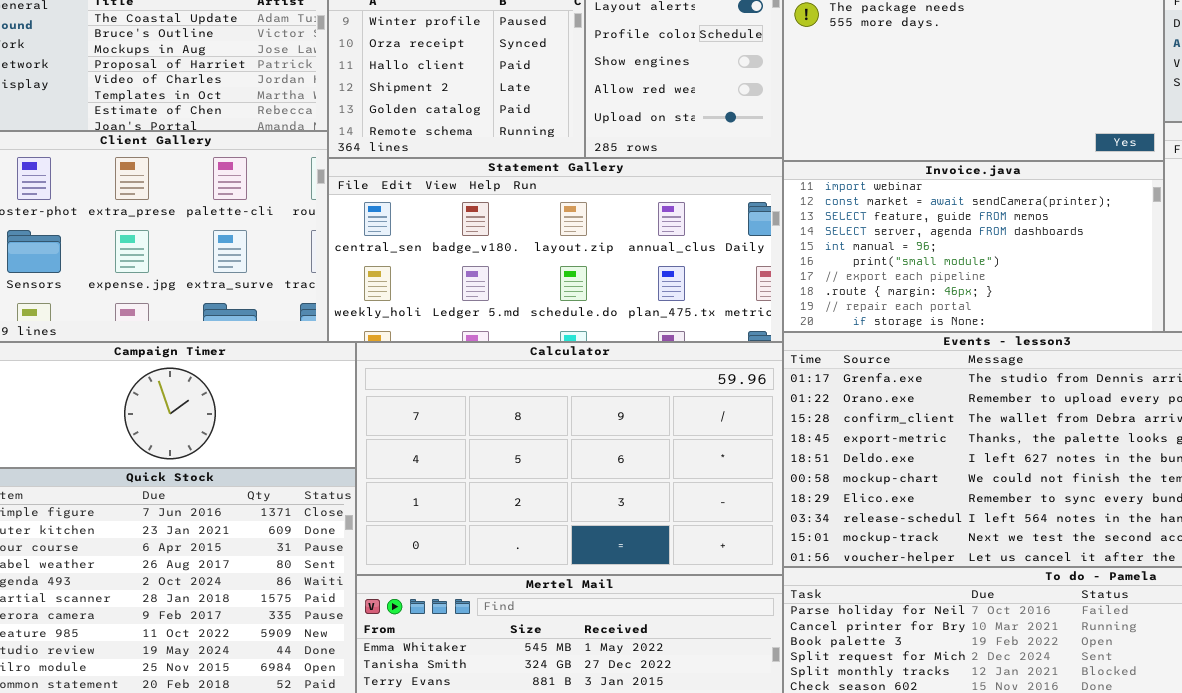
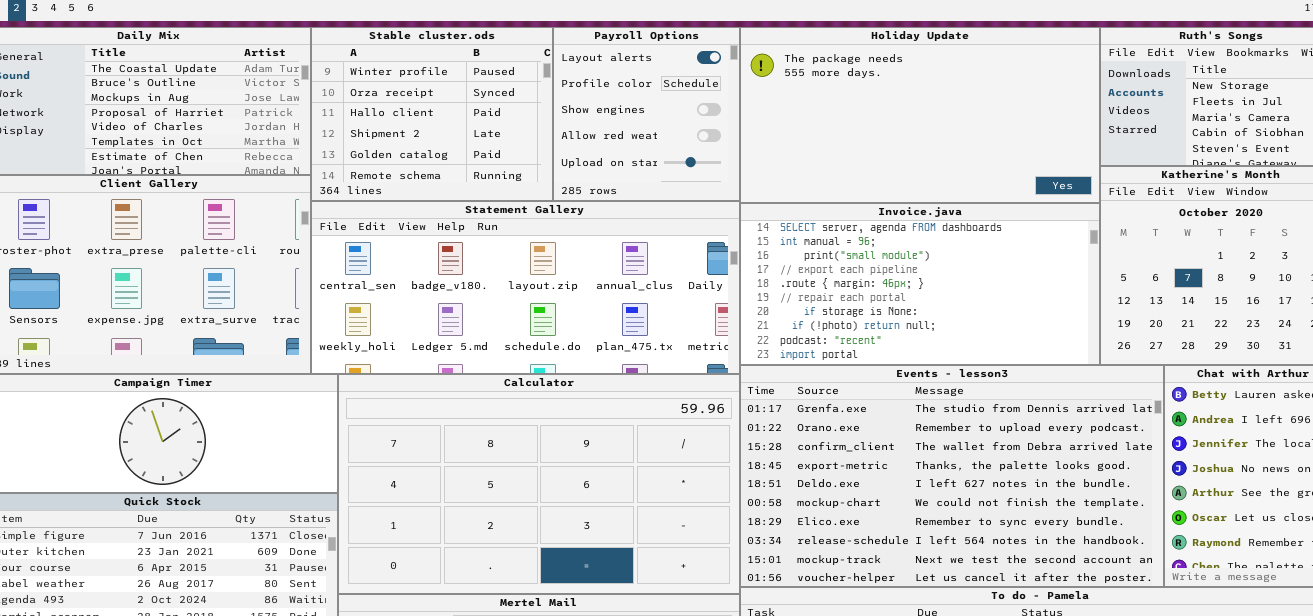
Invoice.java: [783,161,1164,332] -> [740,203,1100,365], scrolled down 3 rows

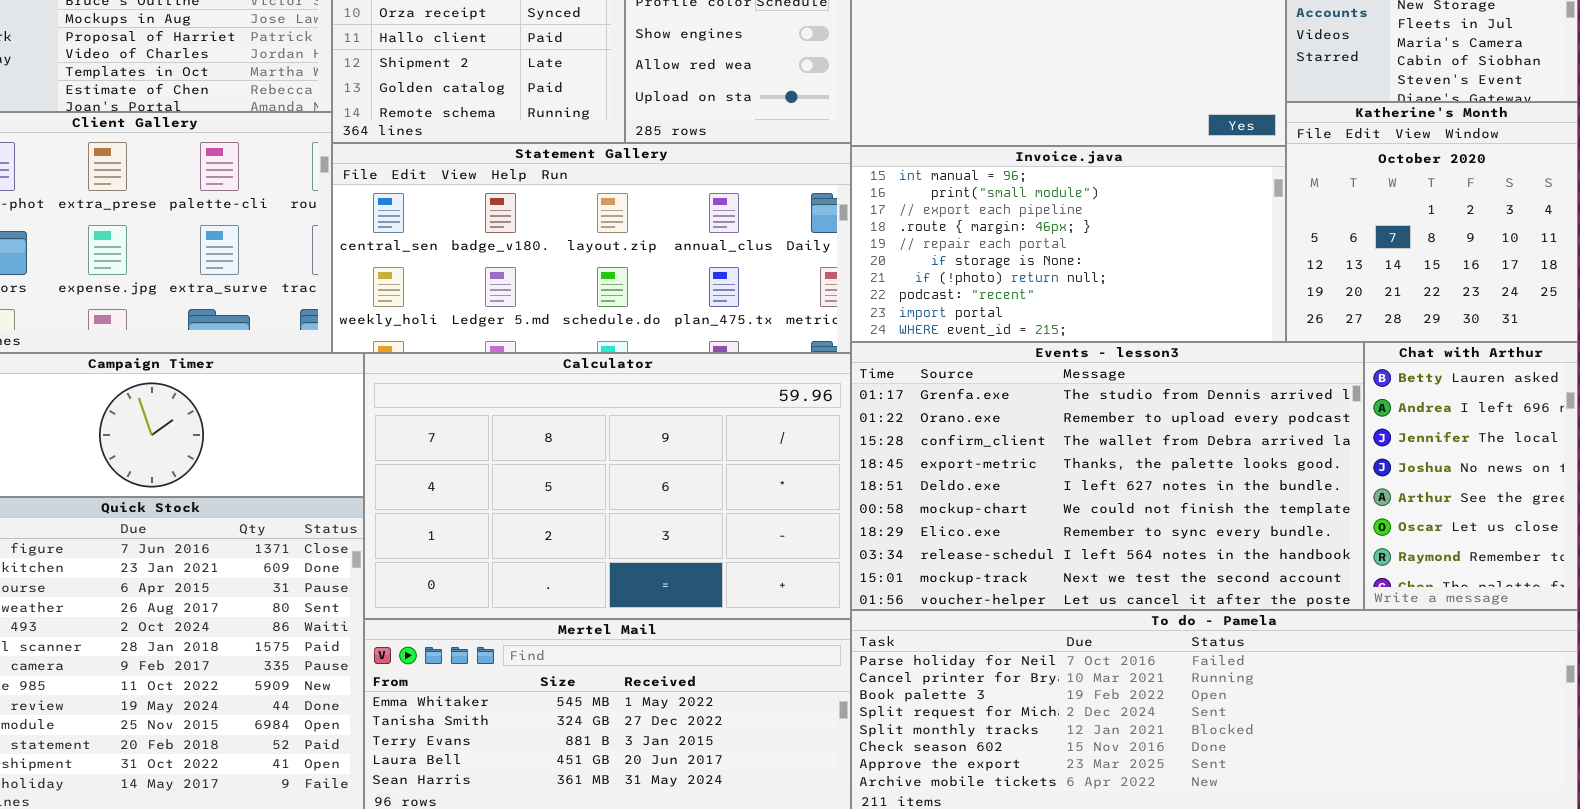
Invoice.java: [740,203,1100,365] -> [851,146,1286,342], scrolled down 1 row

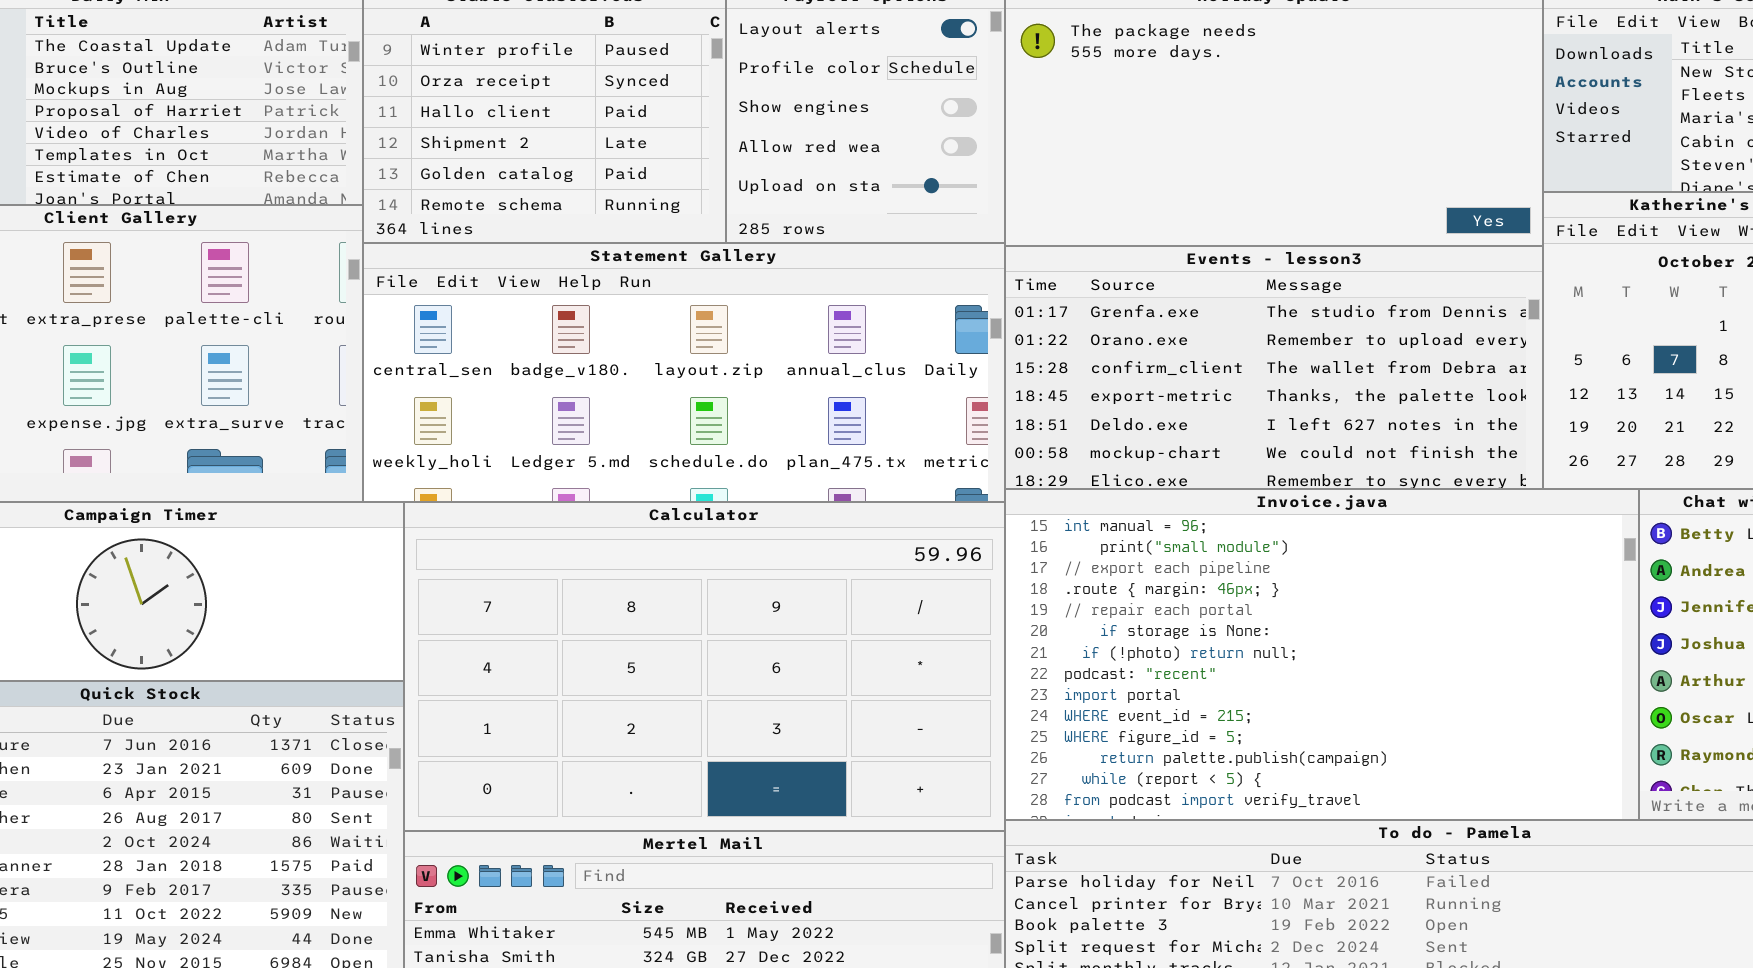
Invoice.java: [851,146,1286,342] -> [1005,489,1639,820], moved, resized
Events - lesson3: [851,342,1364,610] -> [1005,246,1543,489], moved, resized

